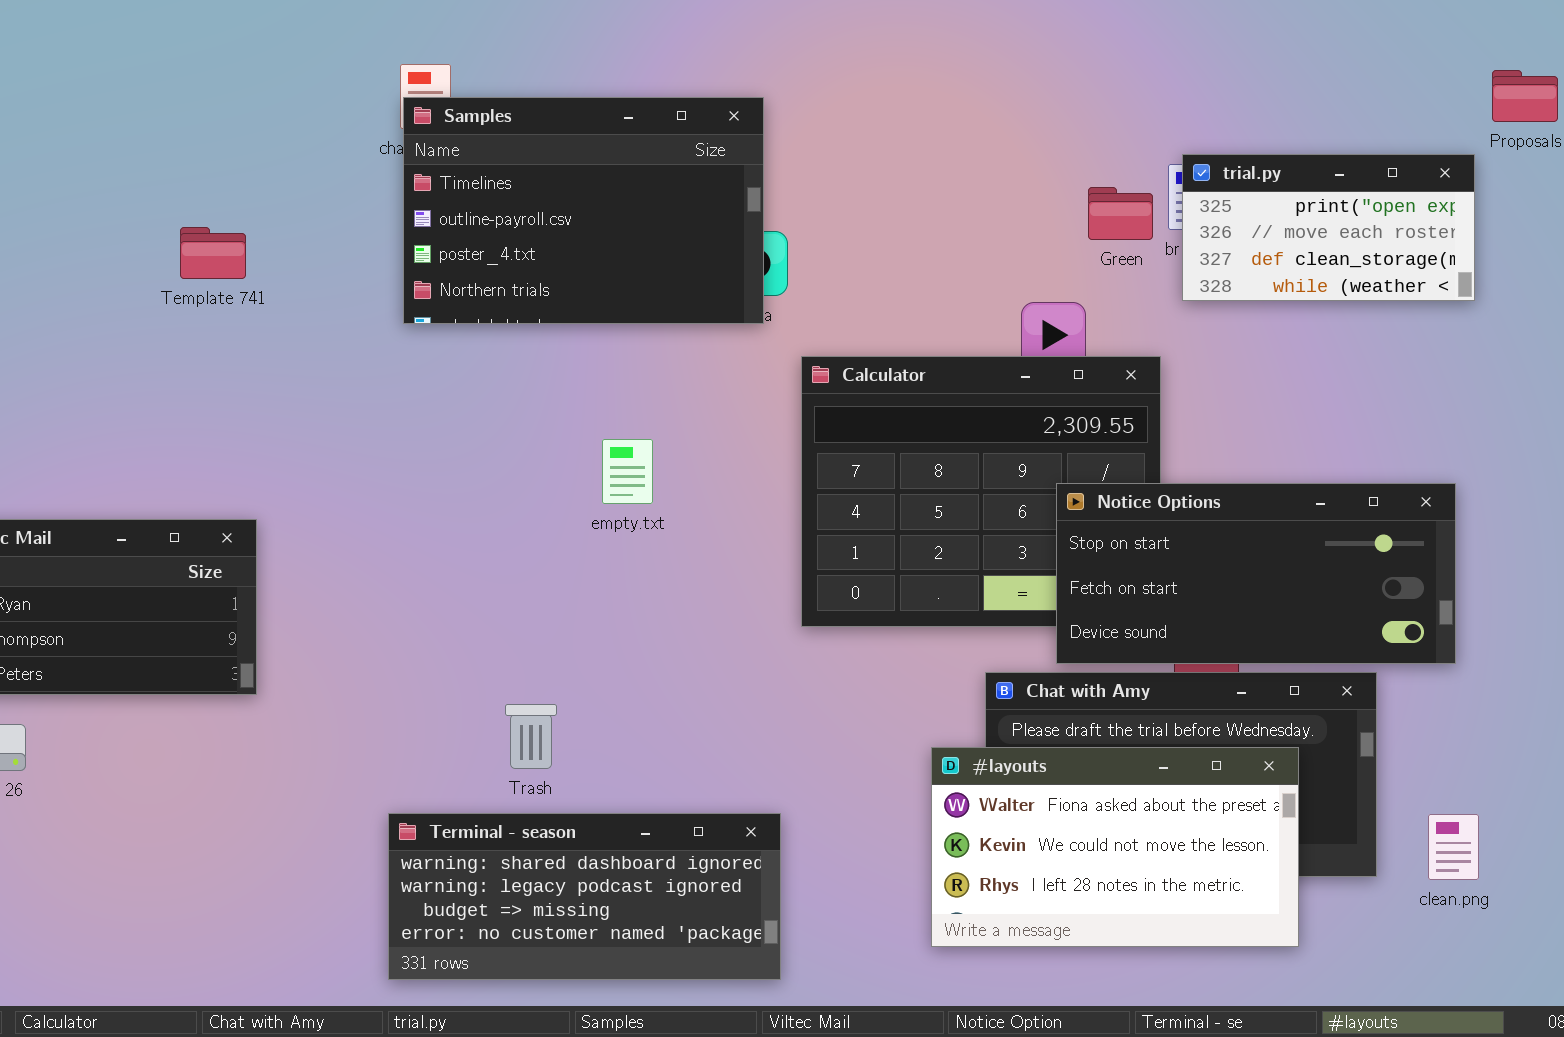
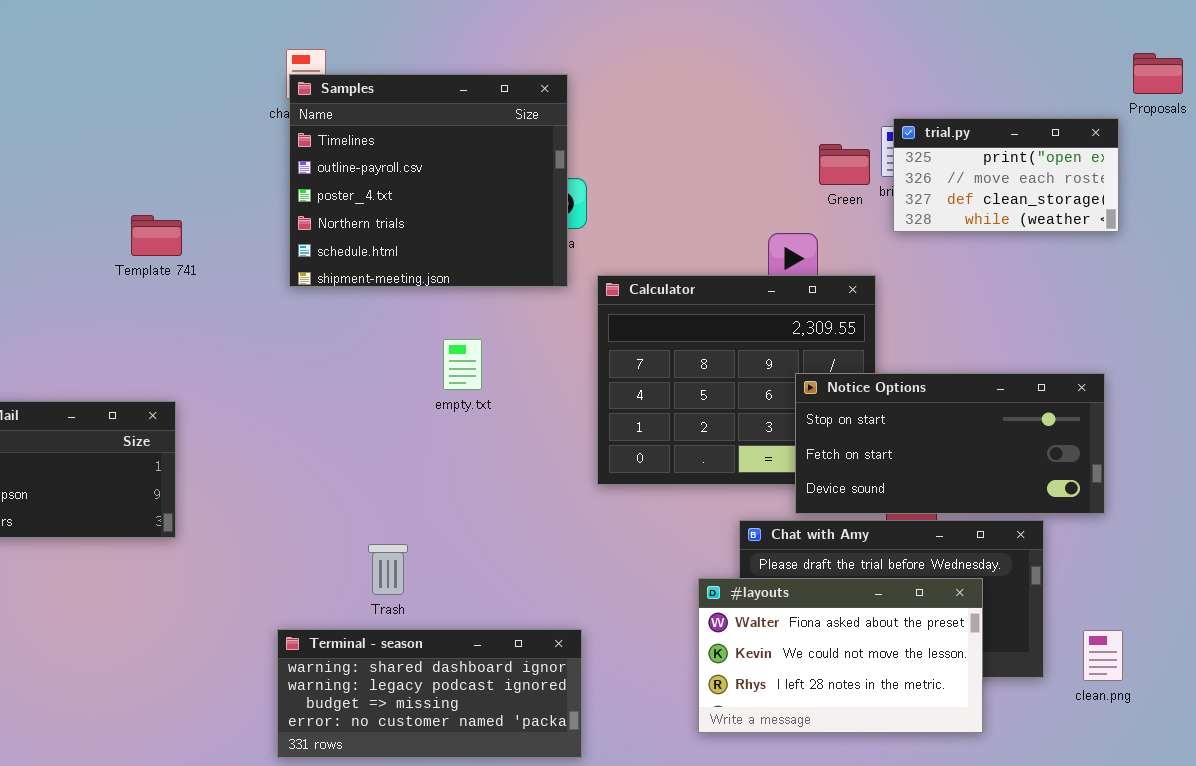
Samples: [403,97,764,324] -> [289,74,568,287], resized
Template 741: [180,227,246,279] -> [131,215,182,256], moved

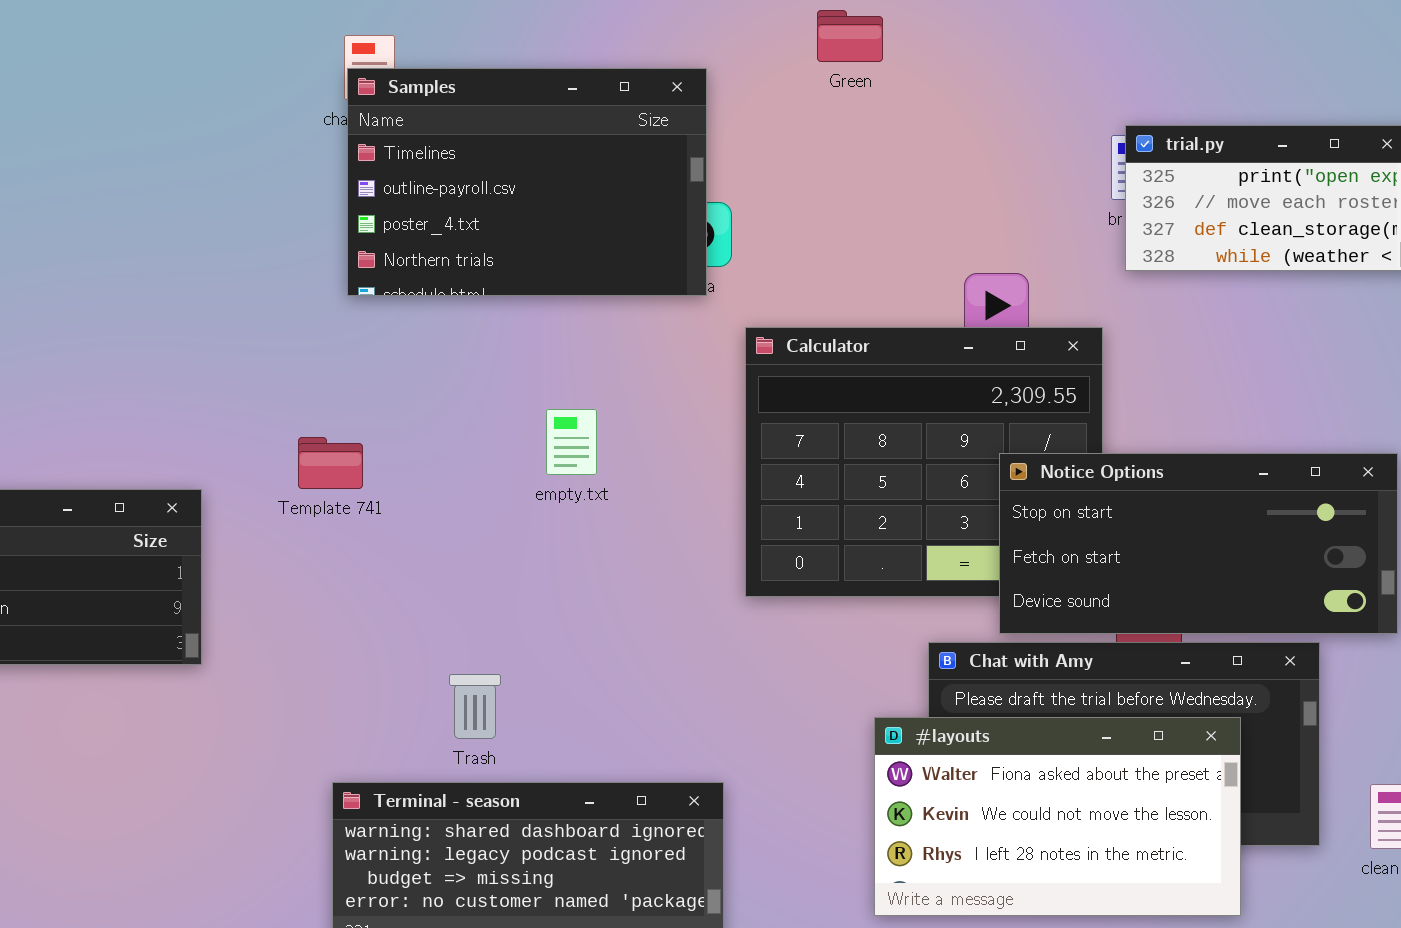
Samples: [289,74,568,287] -> [347,68,707,296], resized
Green: [819,144,870,185] -> [817,10,883,62], moved
Template 741: [131,215,182,256] -> [298,437,363,489], moved

